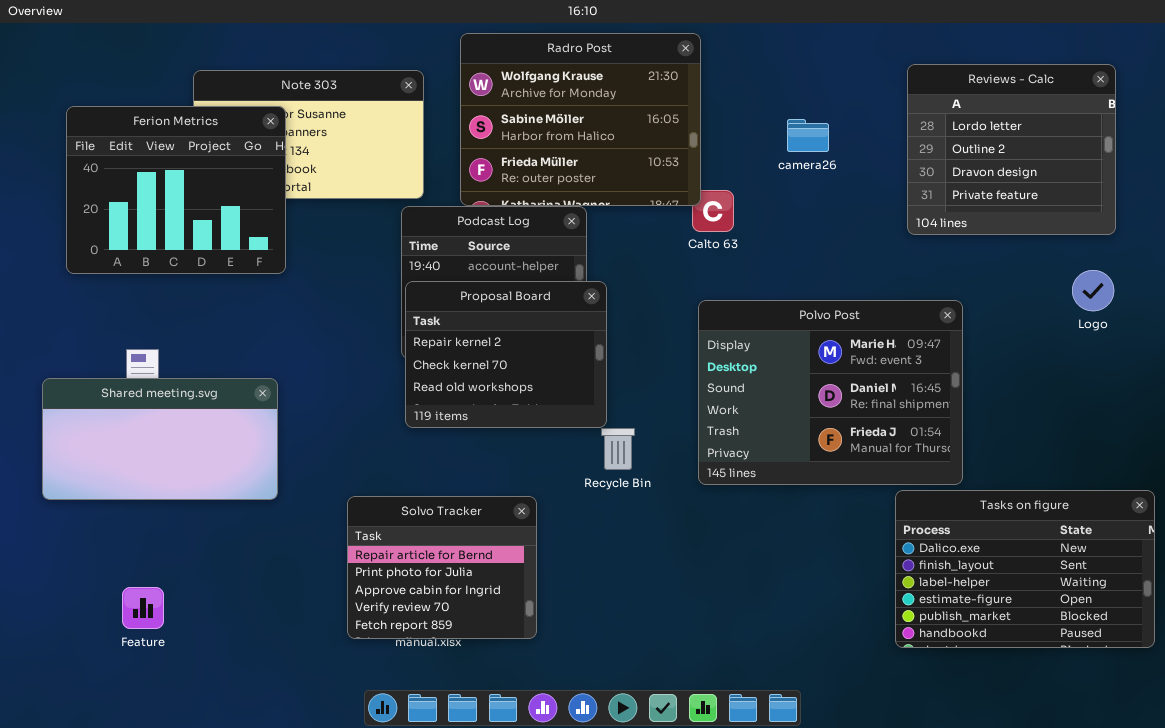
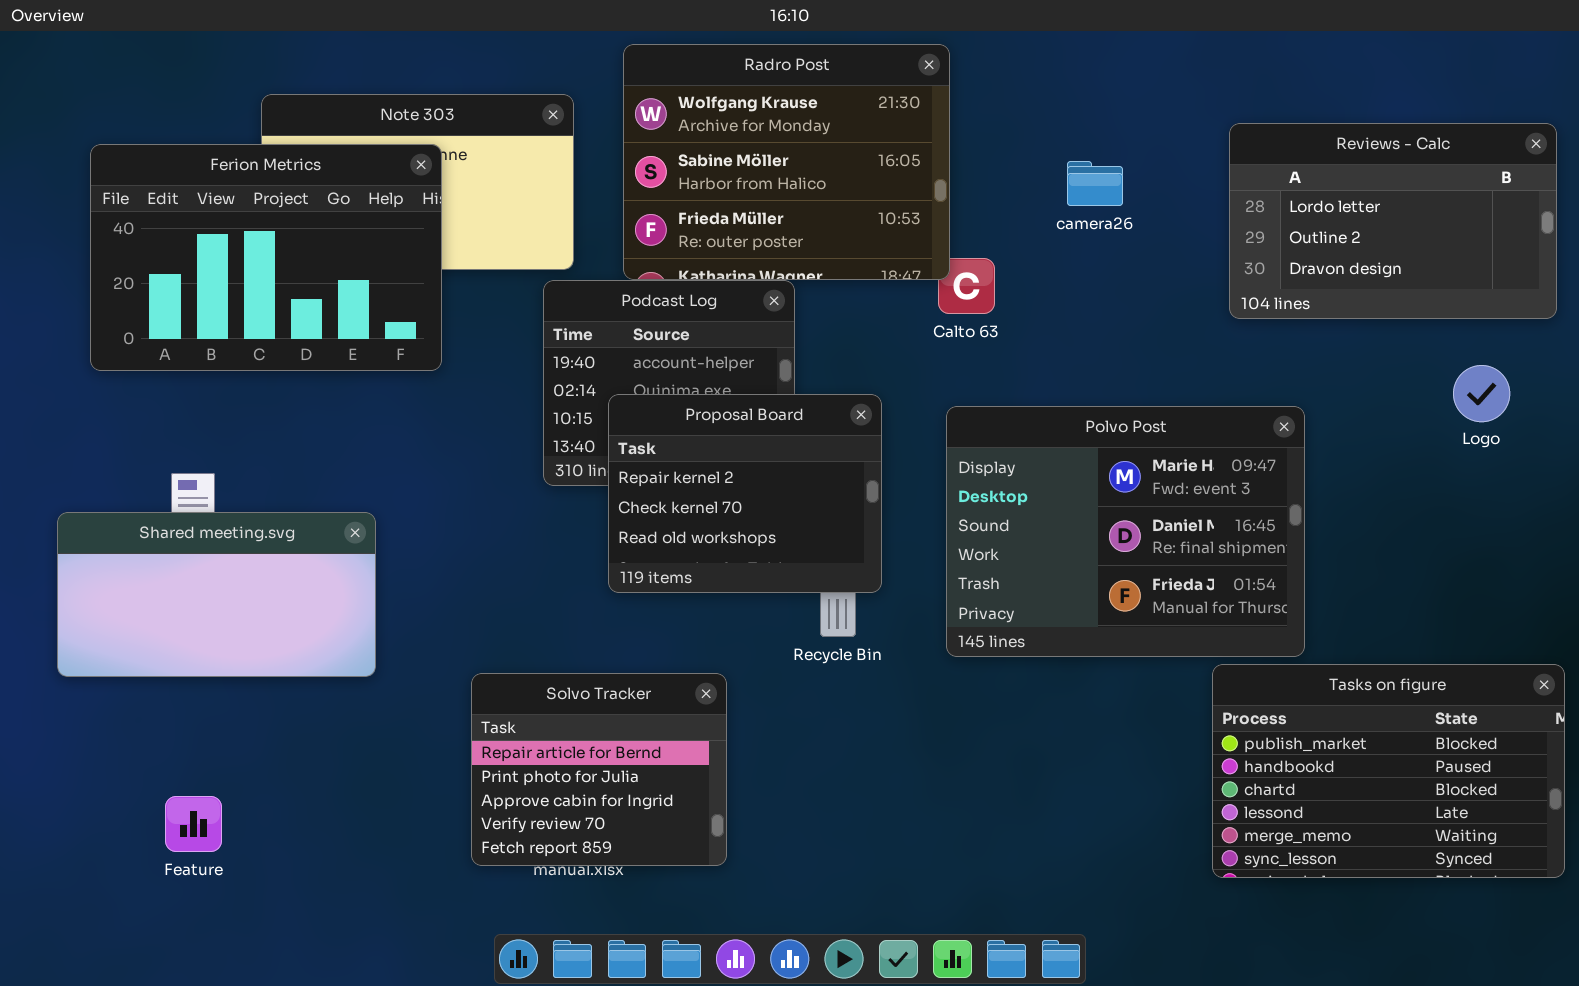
Reviews - Calc: [907,64,1116,235] -> [1229,123,1557,319], resized
Ferion Metrics: [66,106,286,274] -> [90,144,442,371], resized
Proposal Board: [405,281,607,428] -> [608,394,882,593], moved
Tasks on figure: [895,490,1155,648] -> [1212,664,1565,878], scrolled down 4 rows

